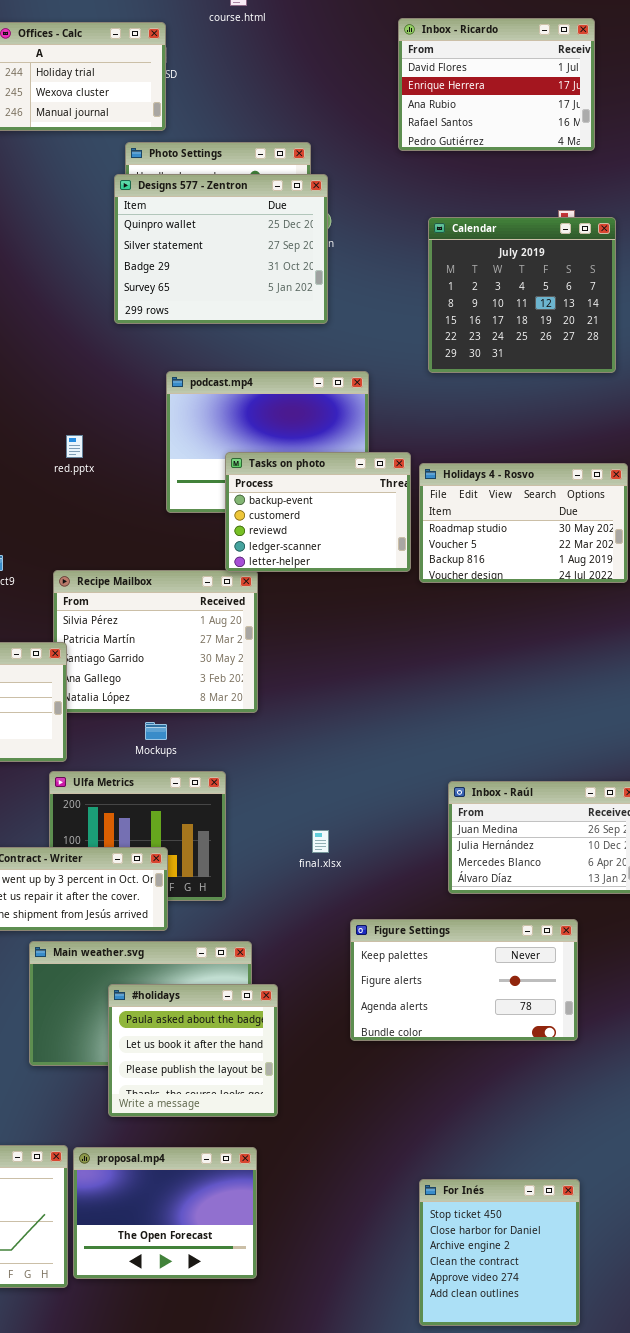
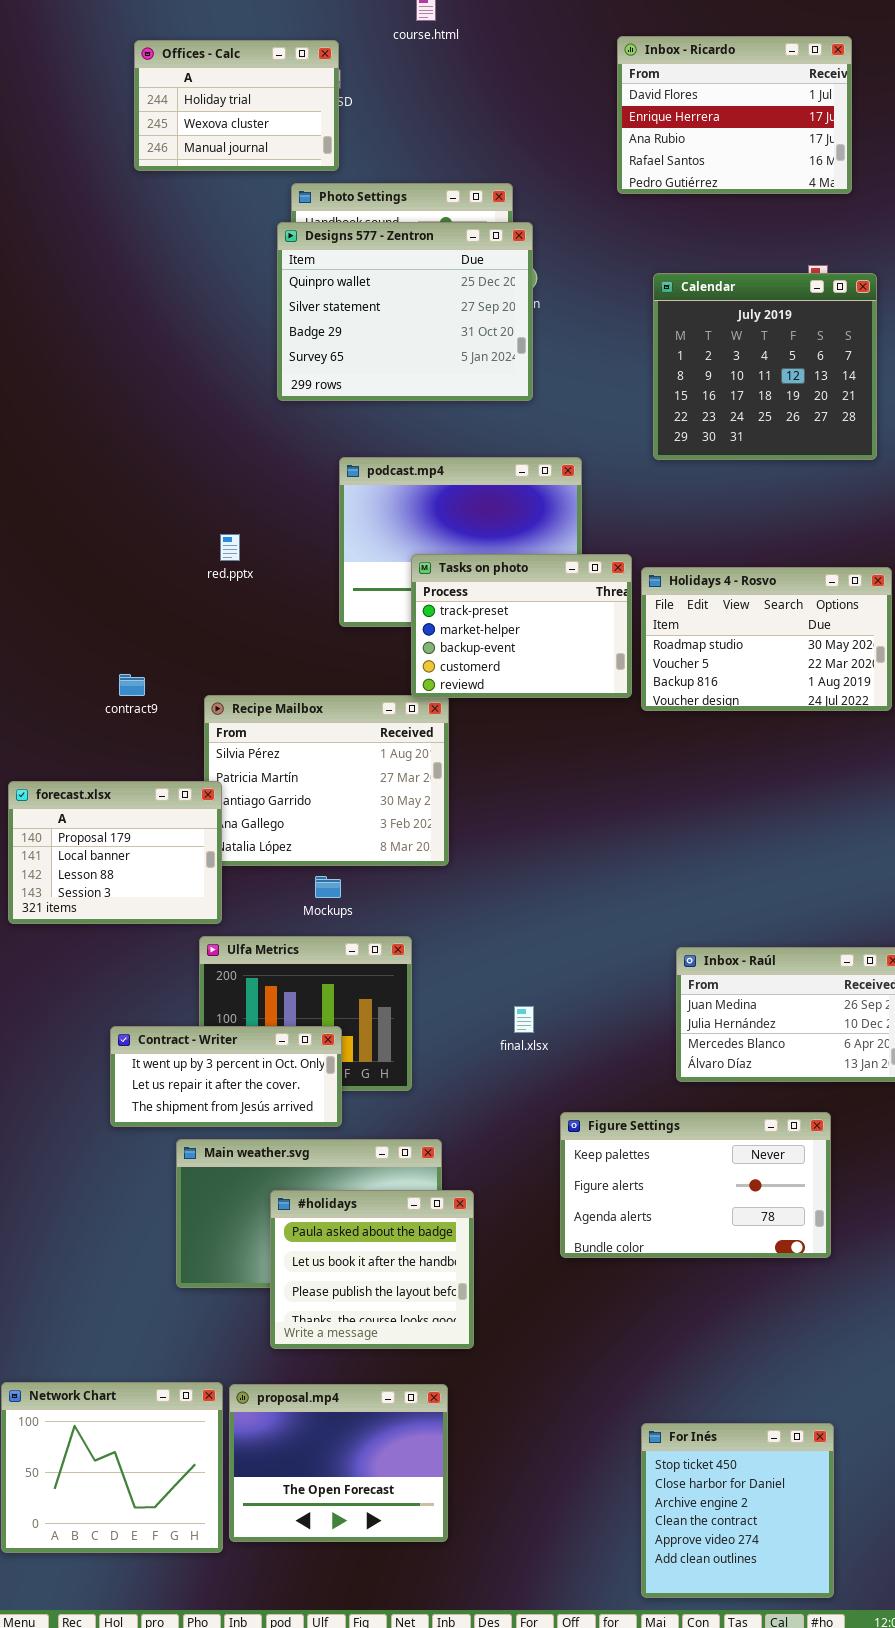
Tasks on photo: [225,452,411,572] -> [411,554,632,698], scrolled up 2 rows

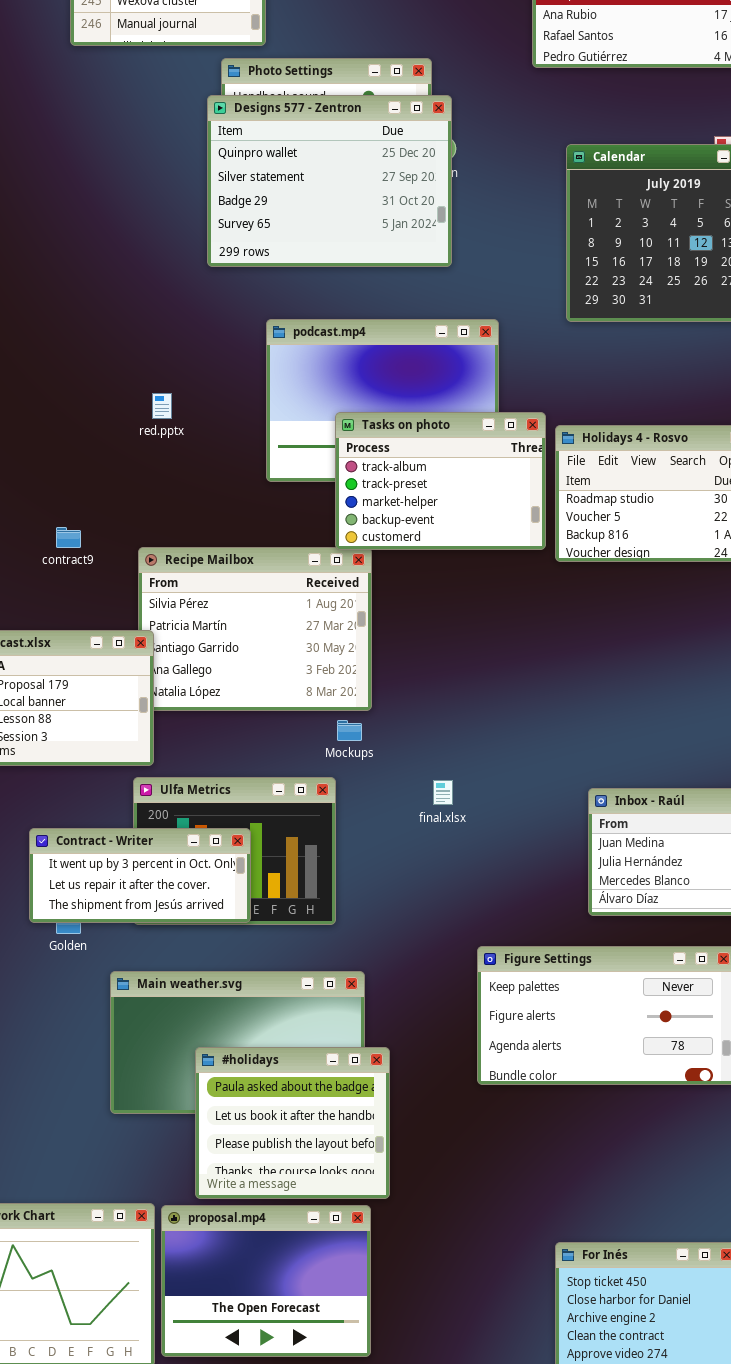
Tasks on photo: [411,554,632,698] -> [335,412,546,550], scrolled up 1 row
Mockups: [315,876,341,898] -> [337,720,362,741], moved
final.xlsx: [514,1006,534,1033] -> [433,780,453,805], moved
Contract - Writer: [110,1026,342,1127] -> [29,828,251,923], moved
#holidays: [270,1190,474,1349] -> [195,1047,390,1199], moved

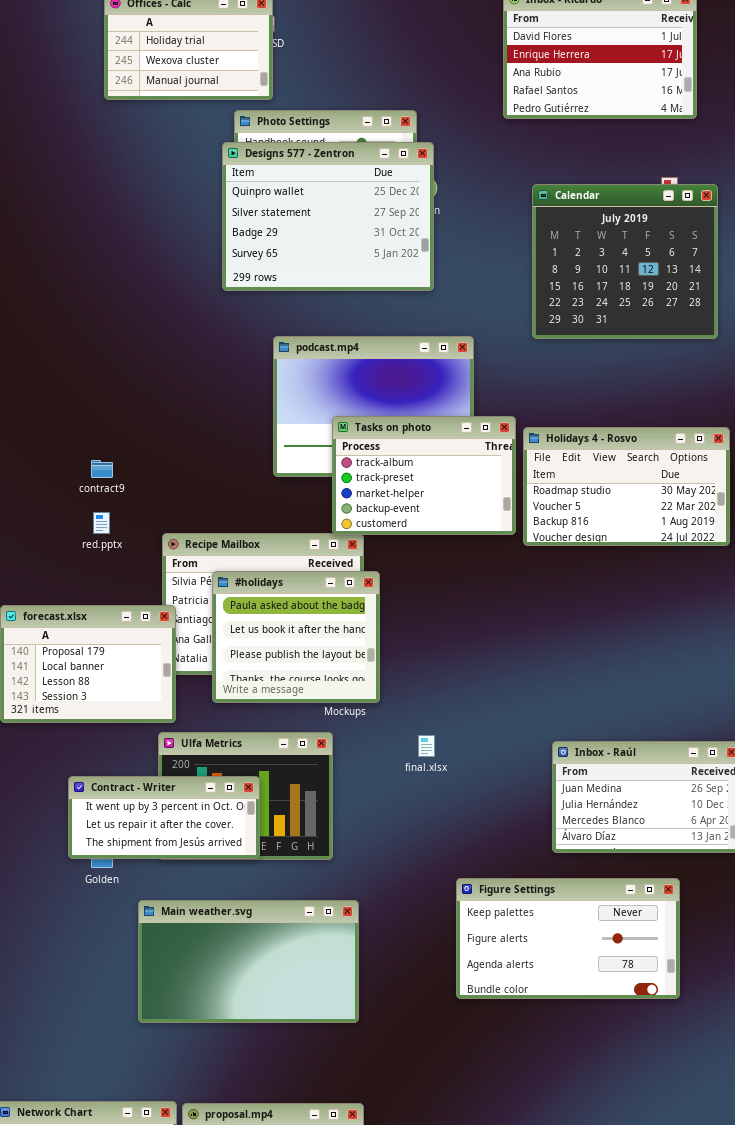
red.pptx: [152,393,172,419] -> [93,512,110,534], moved
contract9: [56,527,81,548] -> [91,460,113,478], moved
#holidays: [195,1047,390,1199] -> [212,571,380,703], moved

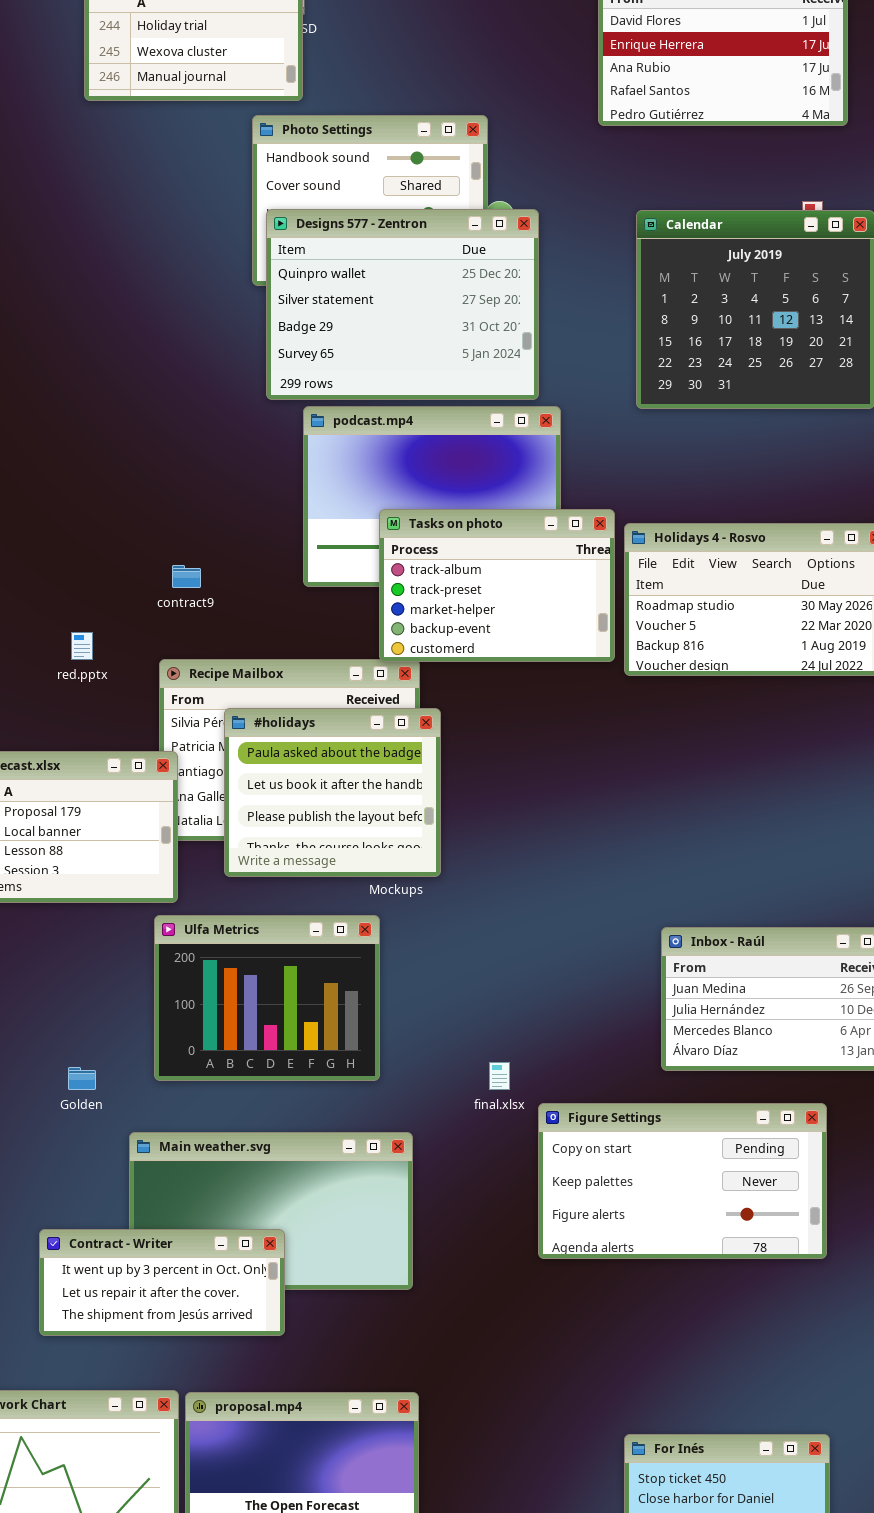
Designs 577 - Zentron: [222,142,434,291] -> [266,209,539,400], moved
contract9: [91,460,113,478] -> [172,565,201,588], moved
final.xlsx: [418,735,435,757] -> [489,1062,510,1090], moved
Contract - Writer: [68,776,260,859] -> [39,1229,285,1336], moved
Figure Settings: [456,878,680,999] -> [538,1103,827,1259], scrolled up 1 row

